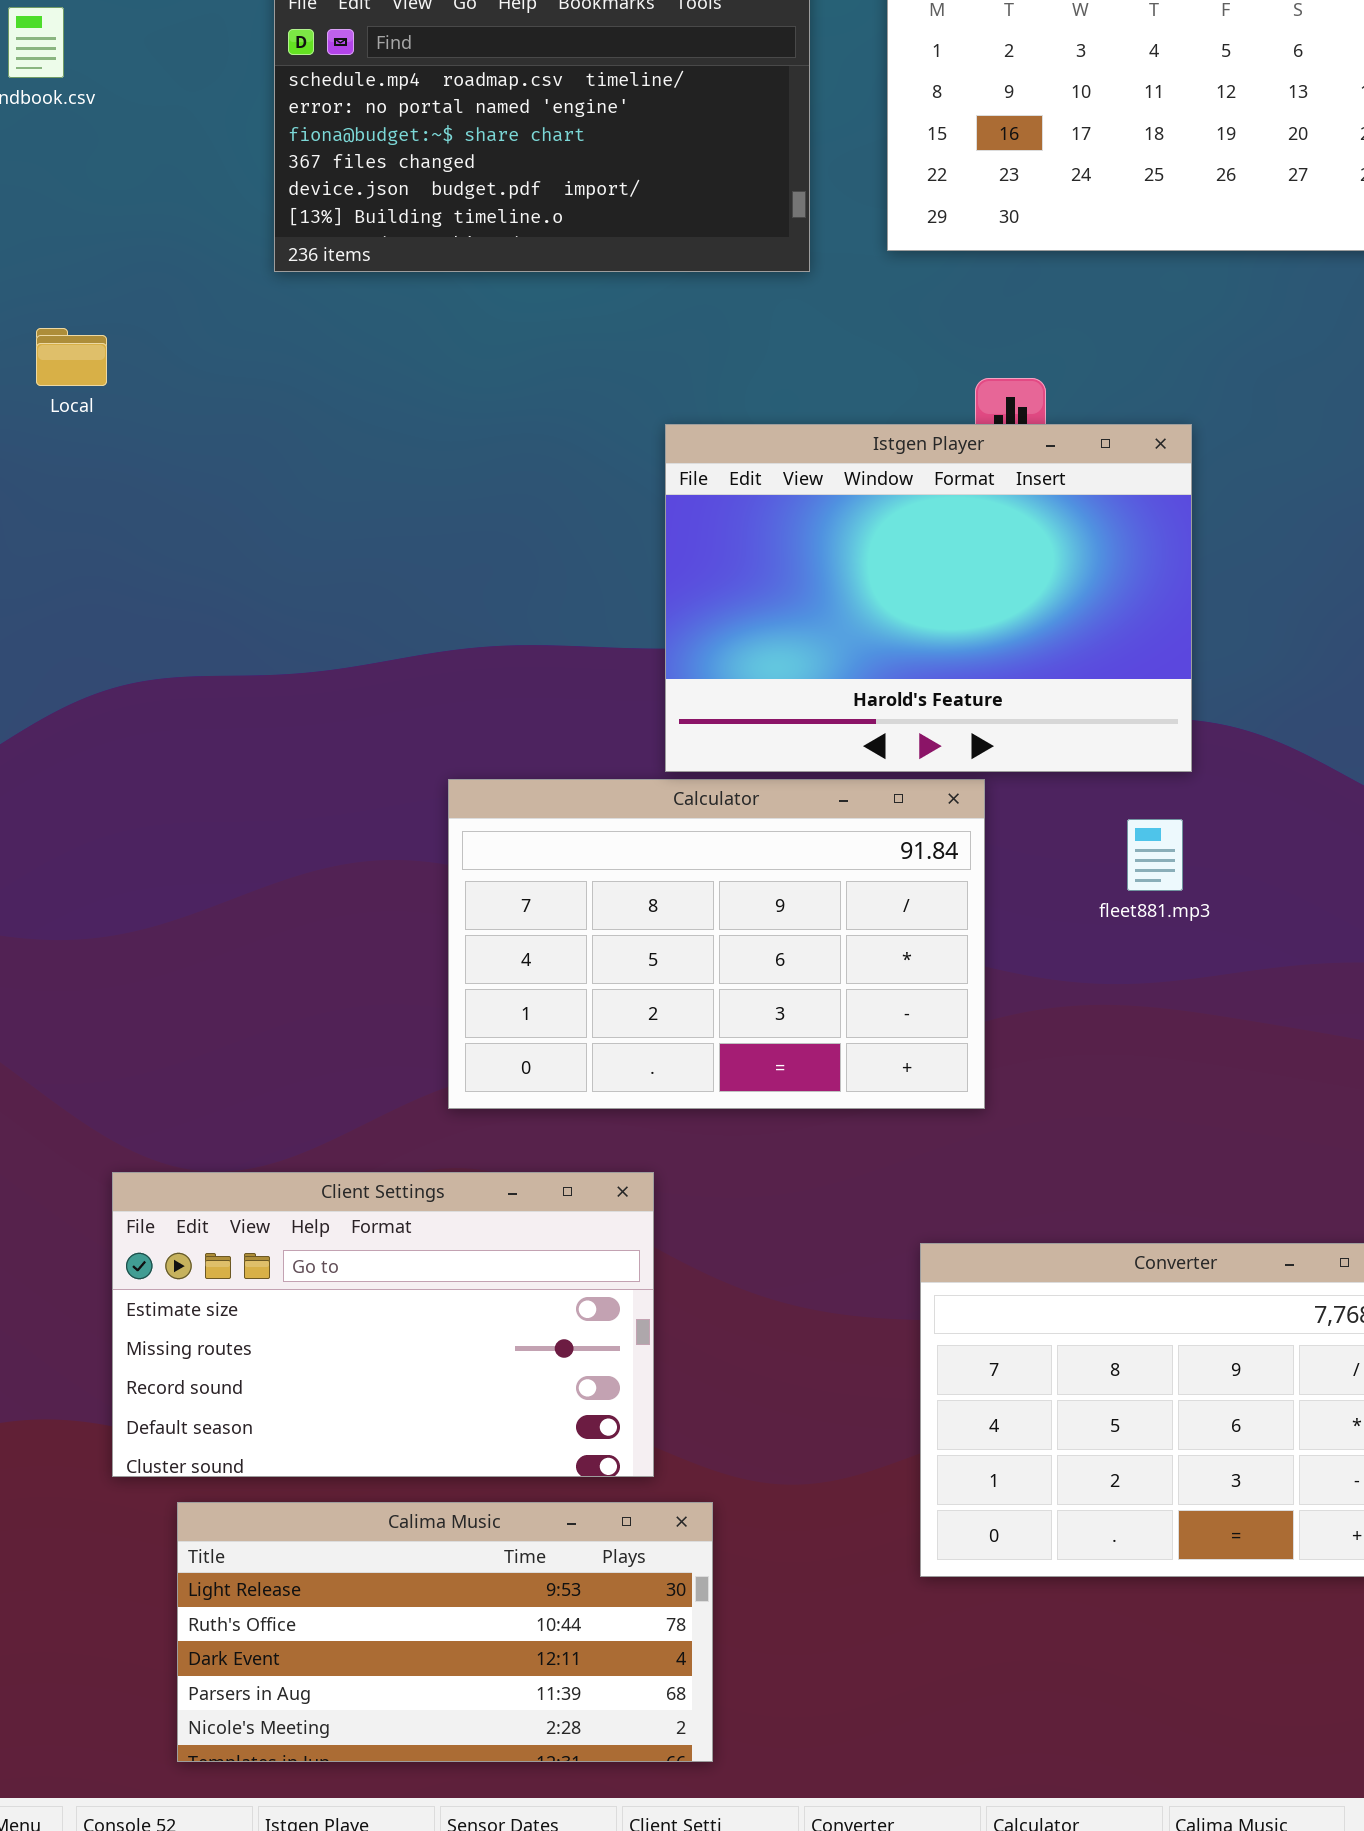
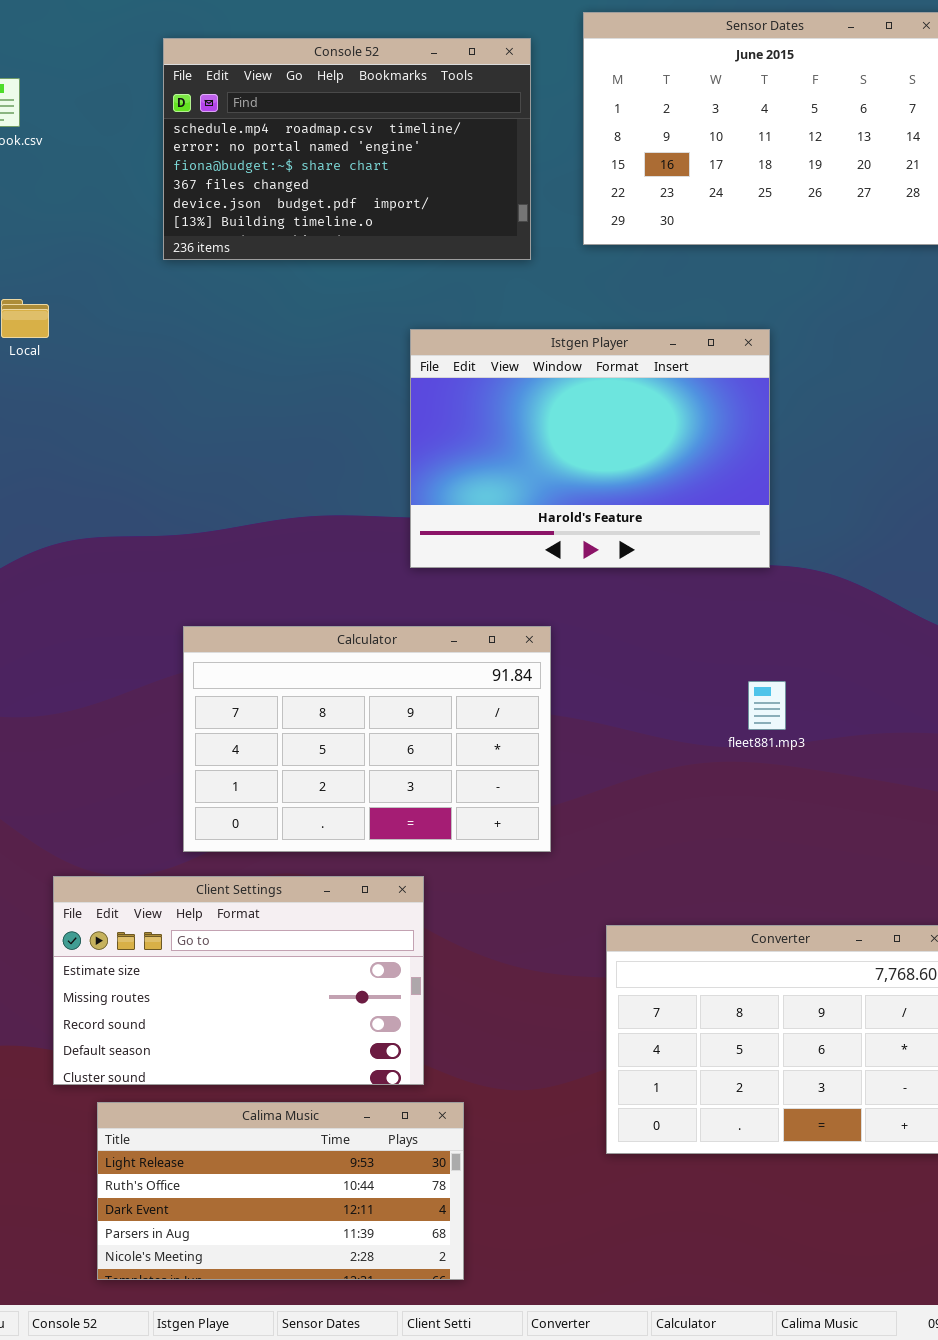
Istgen Player: [665,424,1192,772] -> [410,329,770,568], moved
Calculator: [448,779,985,1109] -> [183,626,551,852], moved
fleet881.mp3: [1127,819,1183,891] -> [748,681,786,730], moved

